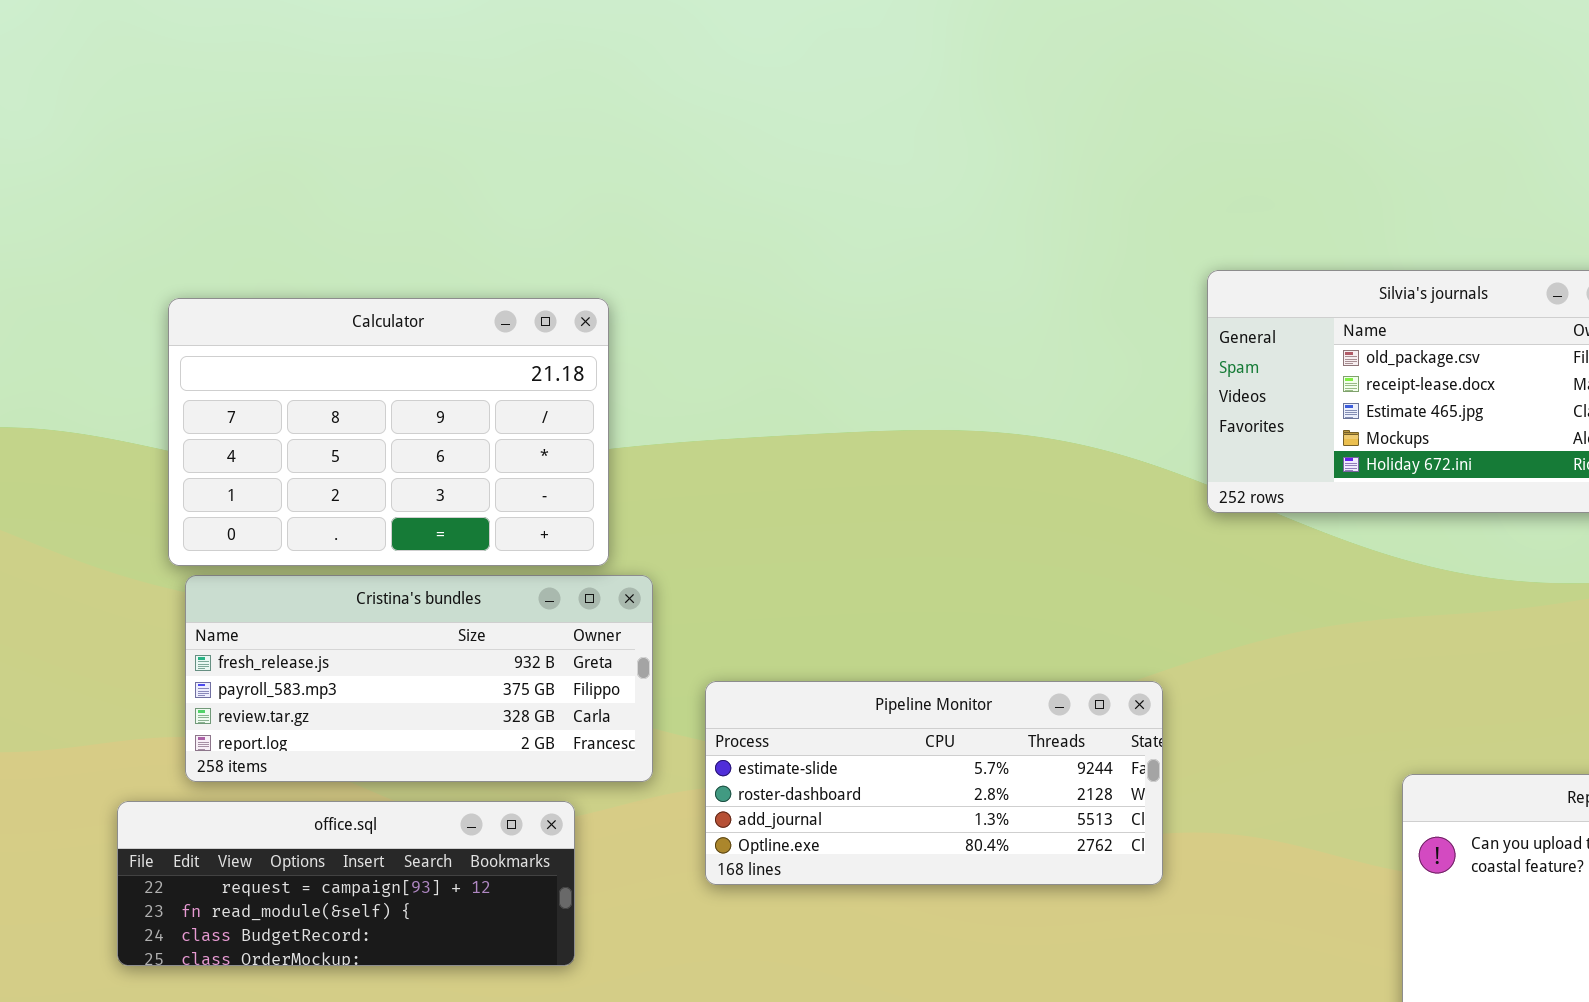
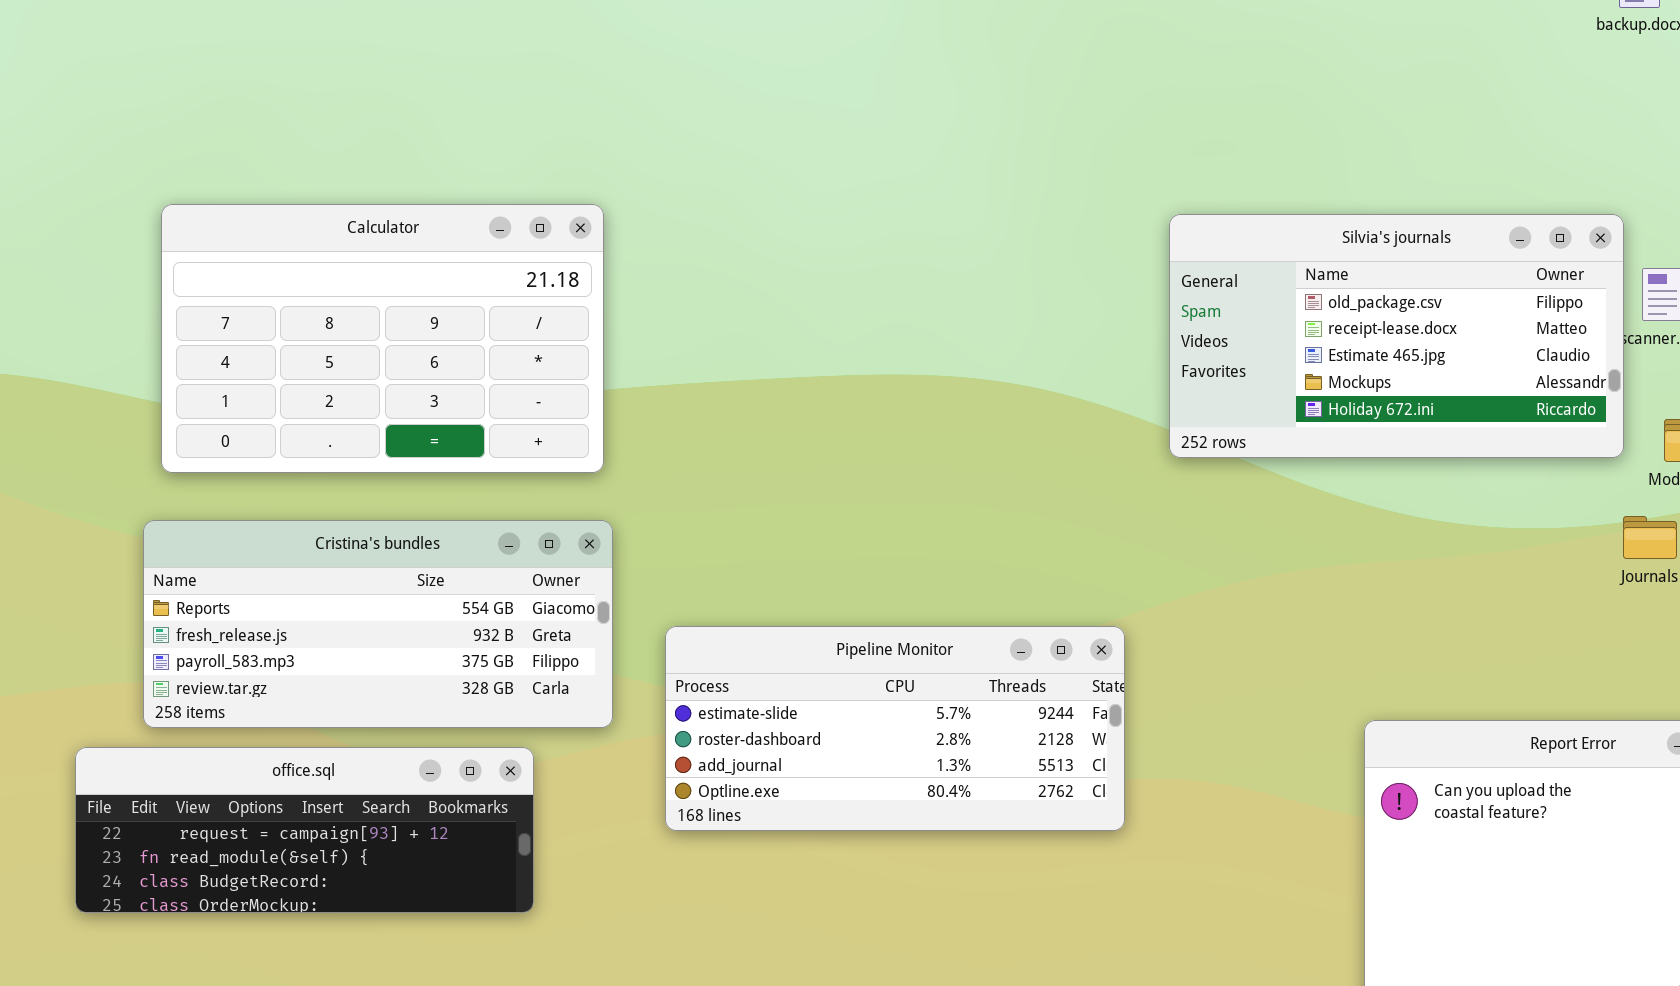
Calculator: [168,298,609,566] -> [161,204,604,473], moved
Cristina's bundles: [185,575,653,782] -> [143,520,613,728], scrolled up 1 row

